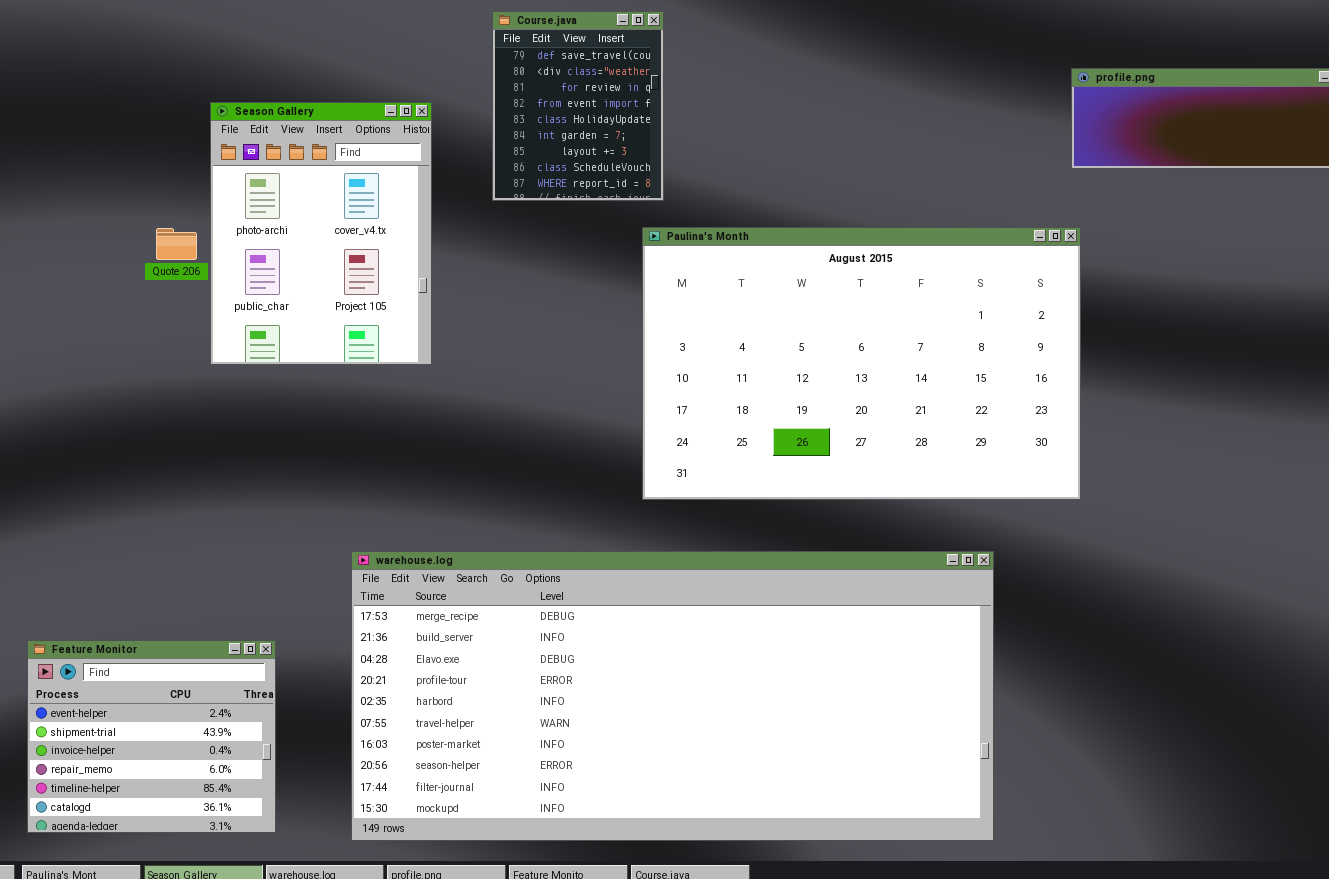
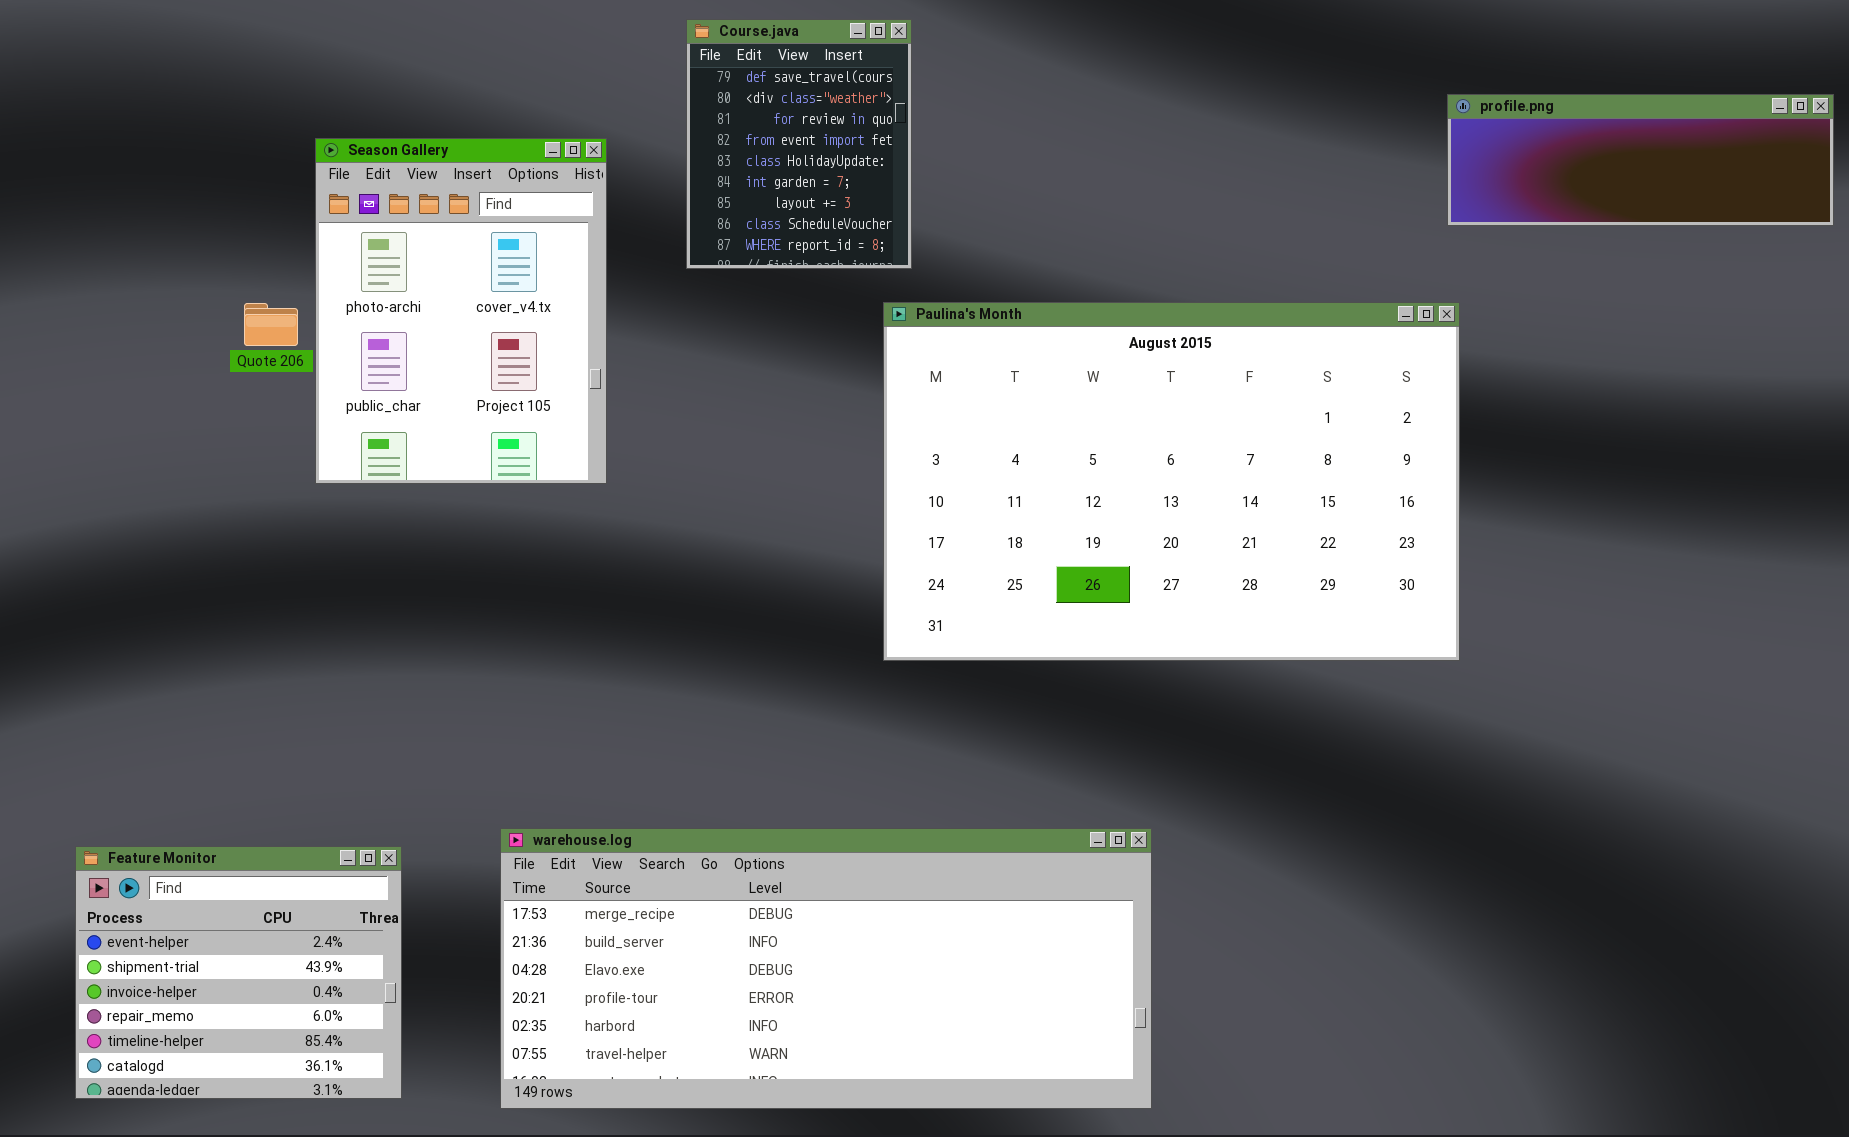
warehouse.log: [351,551,994,841] -> [500,828,1152,1109], resized

